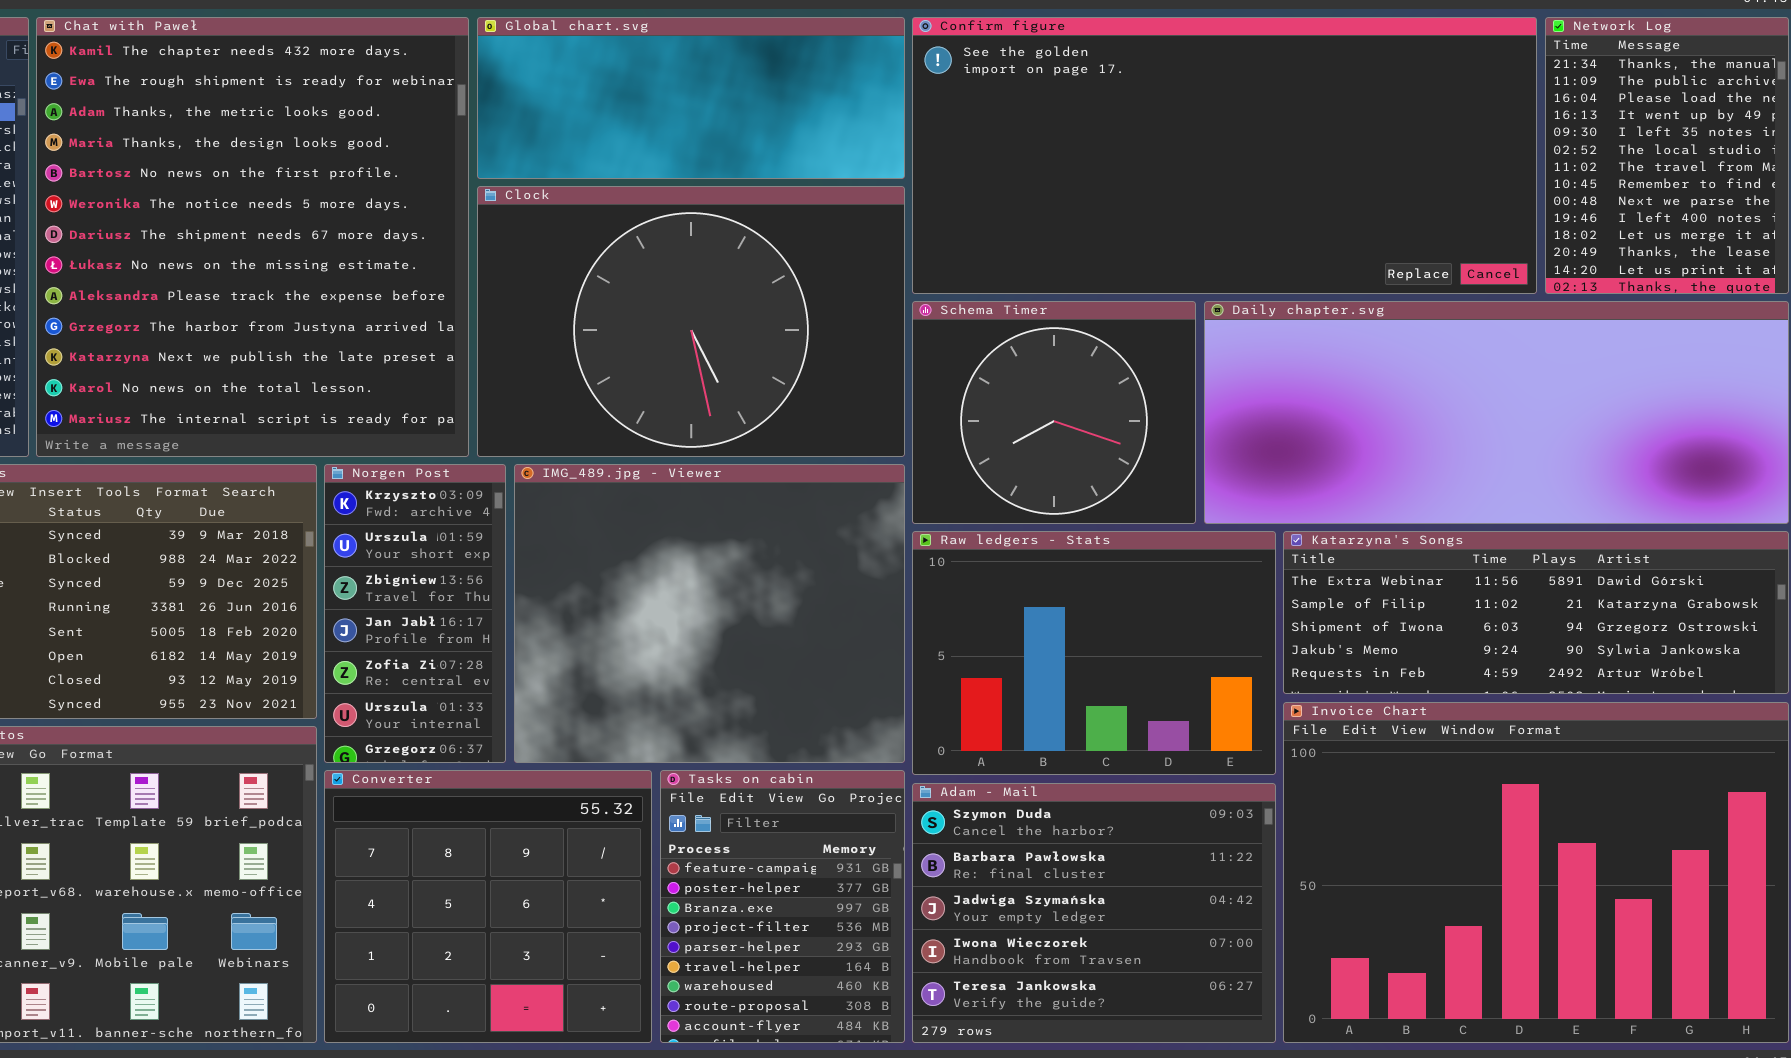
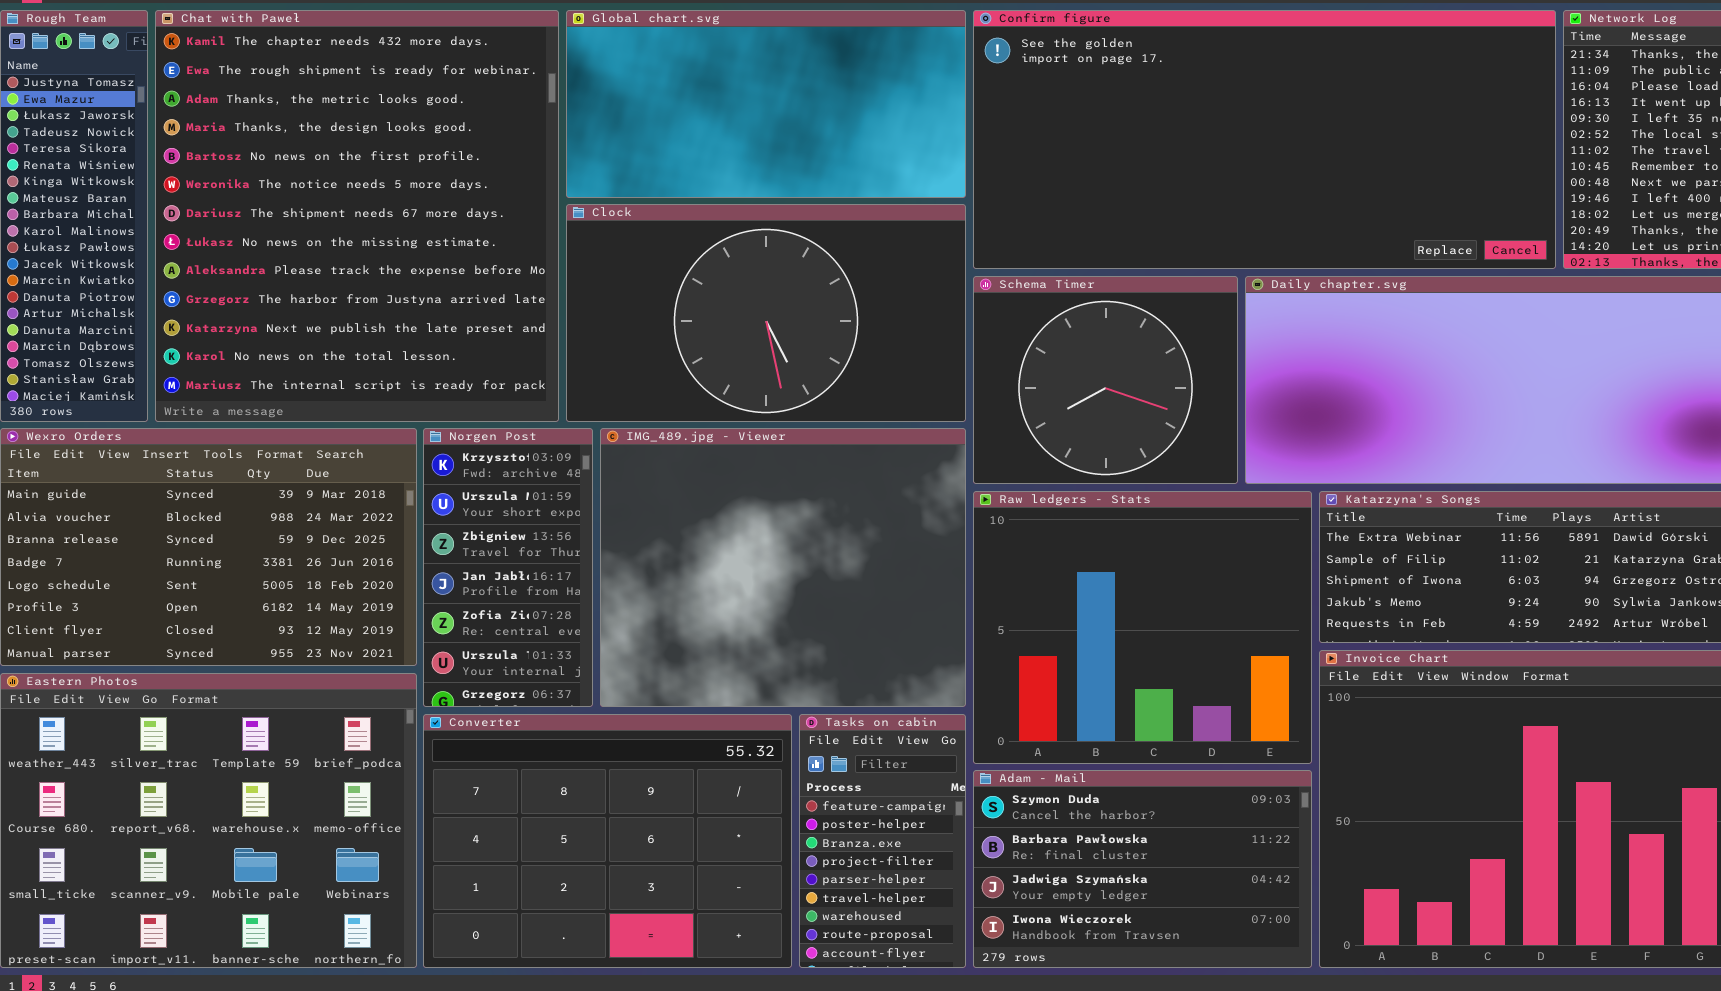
Global chart.svg: [477,17,905,179] -> [566,10,966,198], resized
Clock: [477,186,905,457] -> [566,204,966,422], resized
Raw ledgers - Stats: [912,531,1276,775] -> [973,491,1312,764], resized
Converter: [324,770,652,1043] -> [423,714,792,968], resized
Tasks on cabin: [660,770,905,1043] -> [799,714,966,968], resized
Adam - Mail: [912,783,1276,1043] -> [973,770,1312,968], resized

